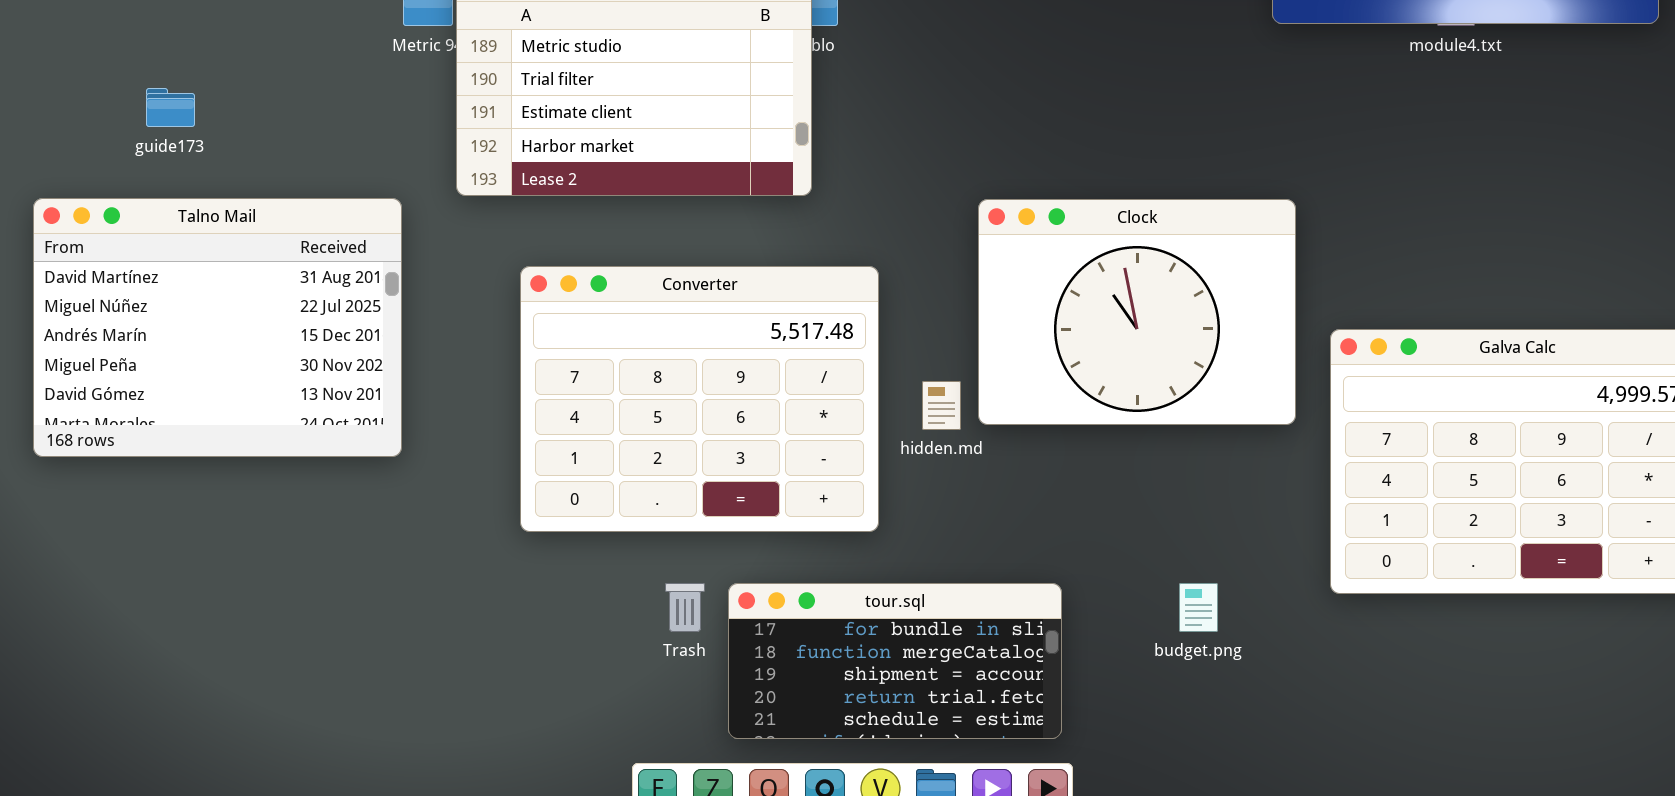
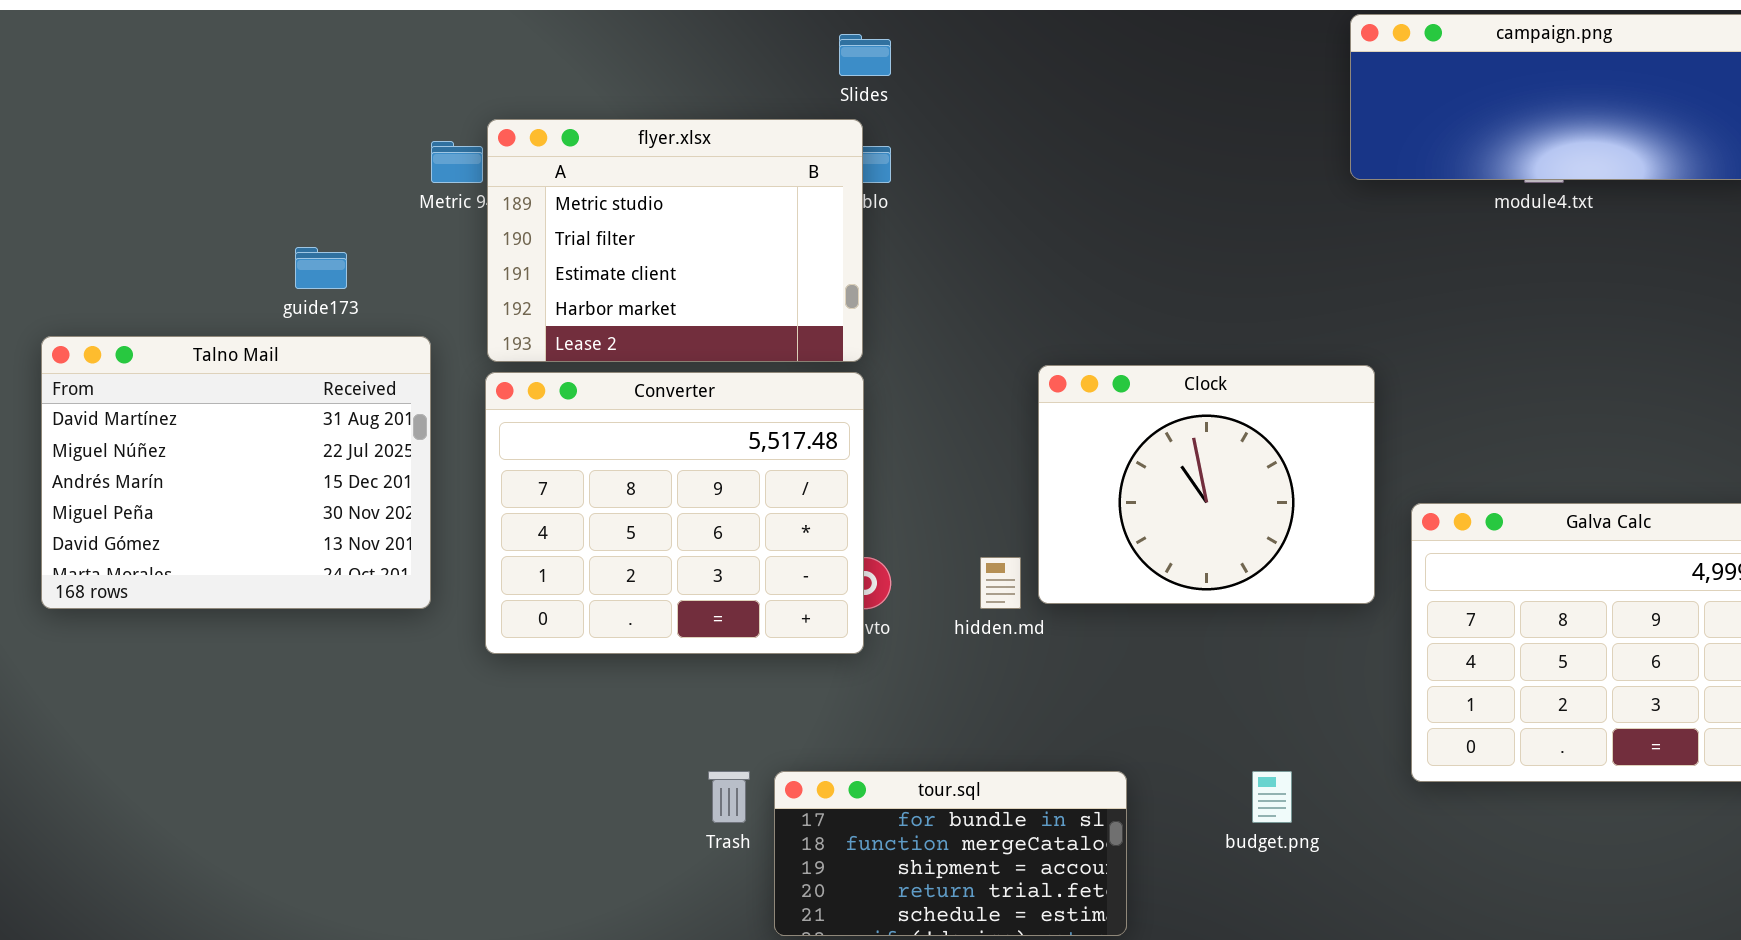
guide173: [146,88,195,127] -> [295,247,347,289], moved
Talno Mail: [33,198,402,457] -> [41,336,431,609], moved
Converter: [520,266,879,532] -> [485,372,864,654], moved

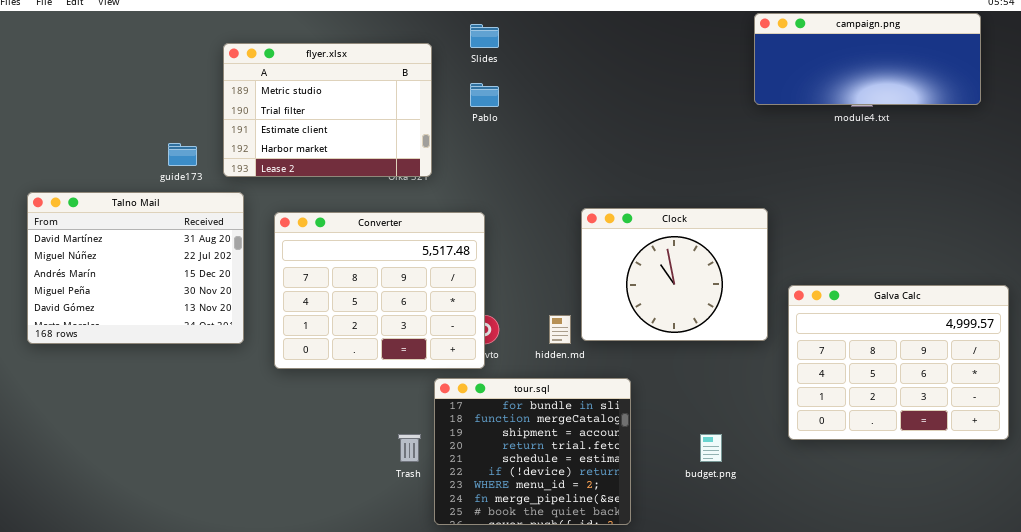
flyer.xlsx: [487,119,863,362] -> [223,43,432,177], moved
tour.sql: [774,771,1127,936] -> [434,378,631,525], resized

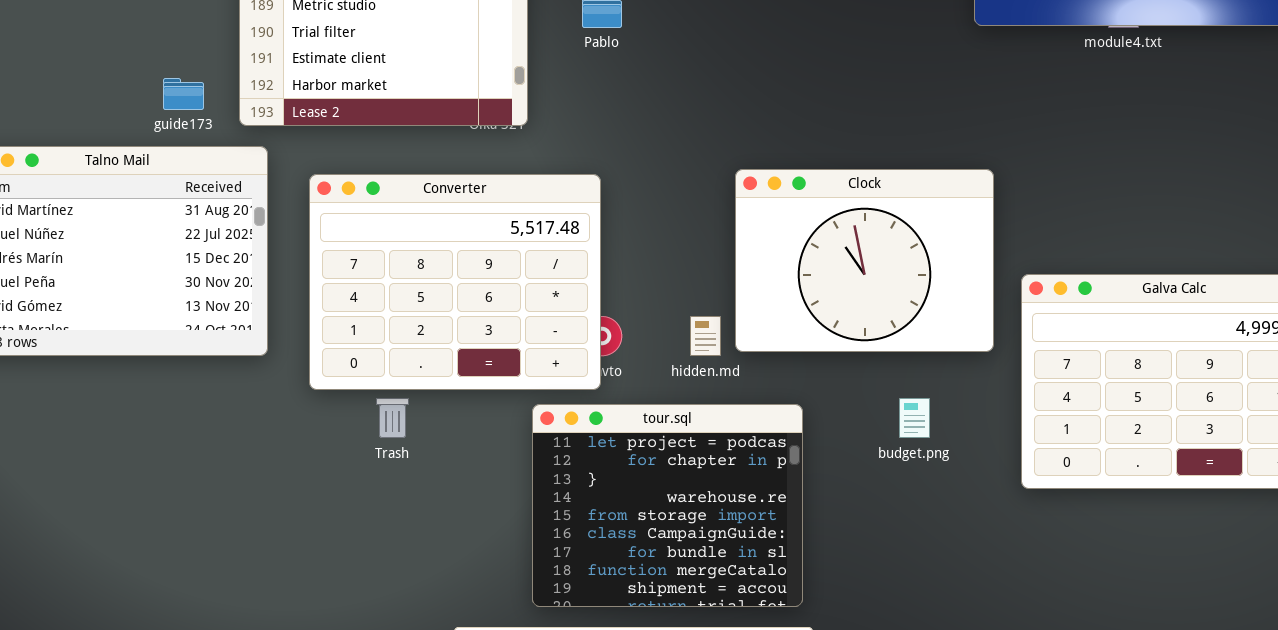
tour.sql: [434,378,631,525] -> [532,404,803,607], scrolled up 6 rows
Trash: [398,434,421,462] -> [376,398,409,438], moved
budget.png: [700,434,722,462] -> [899,398,930,438], moved

